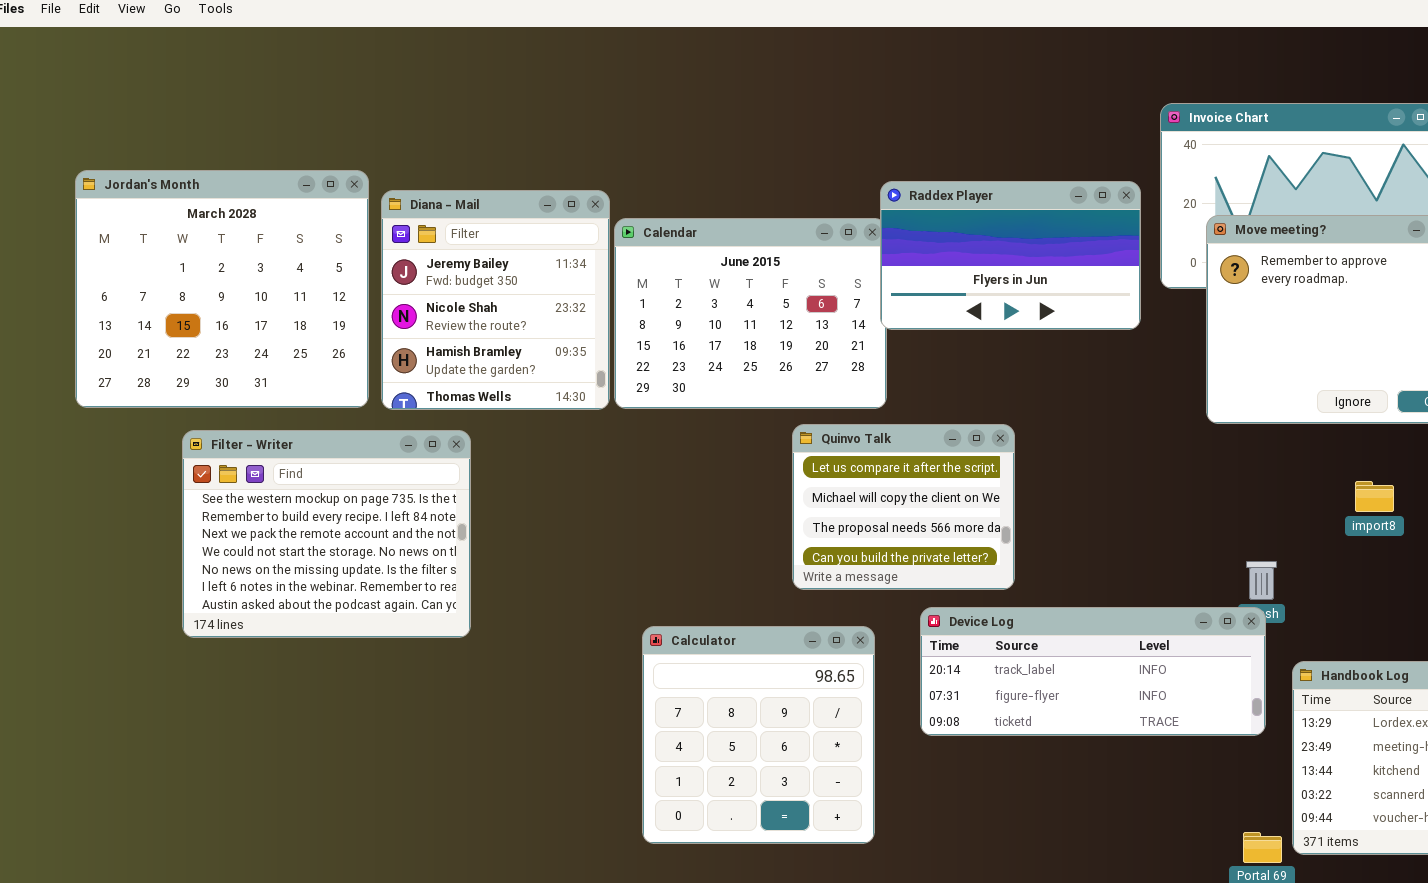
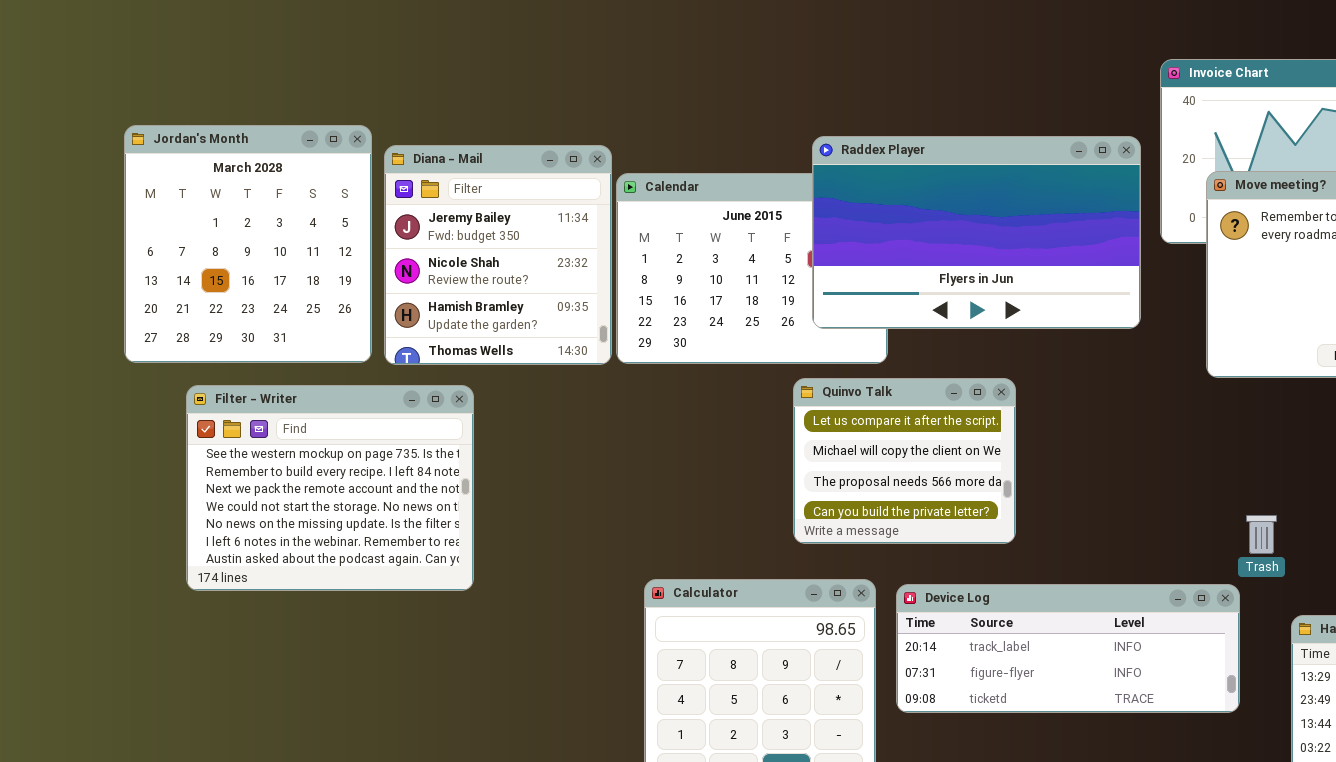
Jordan's Month: [75,170,369,408] -> [124,125,372,363], resized
Raddex Player: [880,181,1141,330] -> [812,136,1141,329], resized
Device Log: [920,607,1266,736] -> [896,584,1240,713], moved

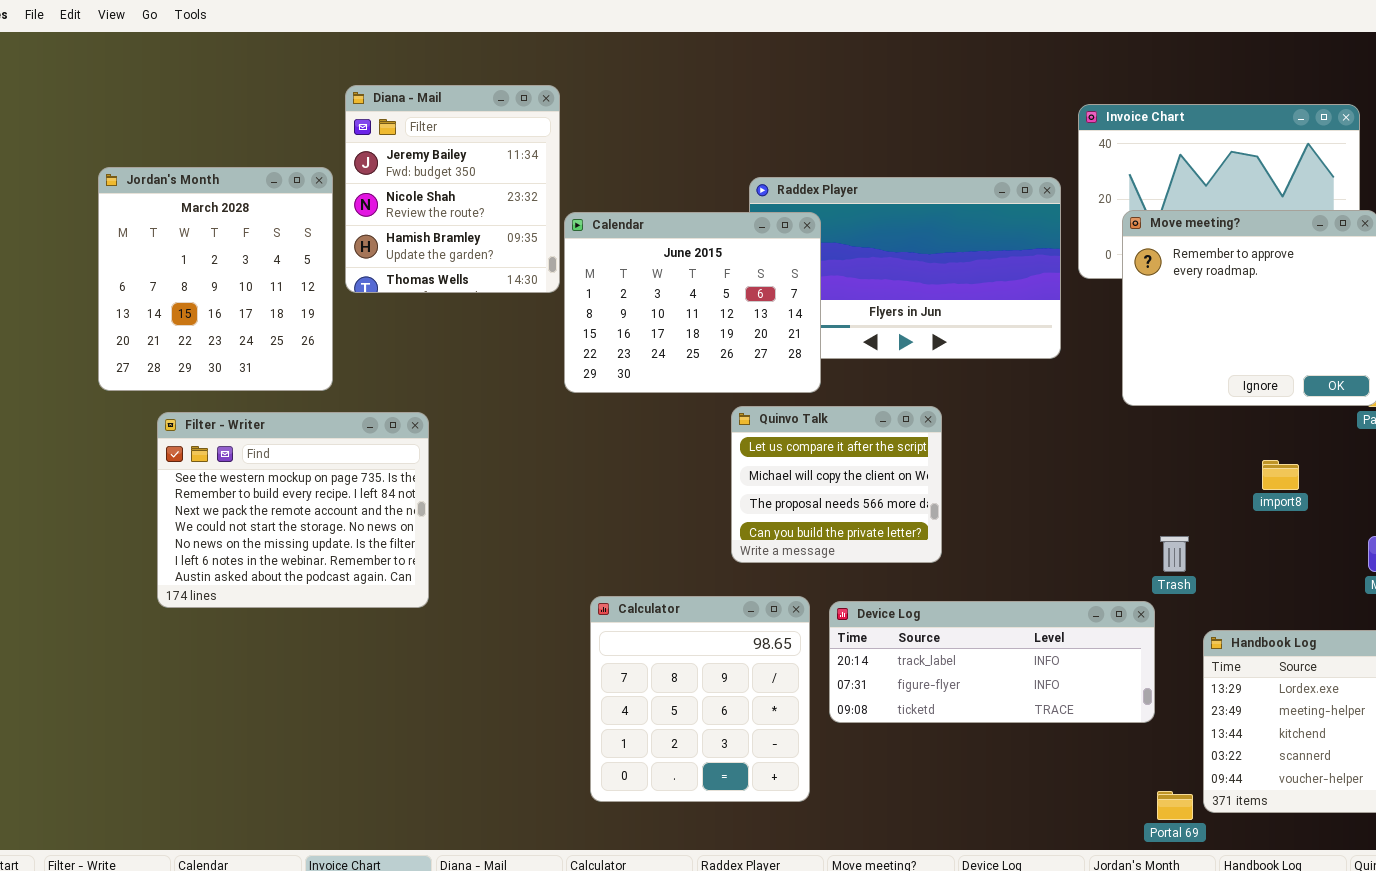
Diana - Mail: [384,145,612,365] -> [345,85,560,293], moved
Calendar: [616,173,888,364] -> [564,212,821,393], raised

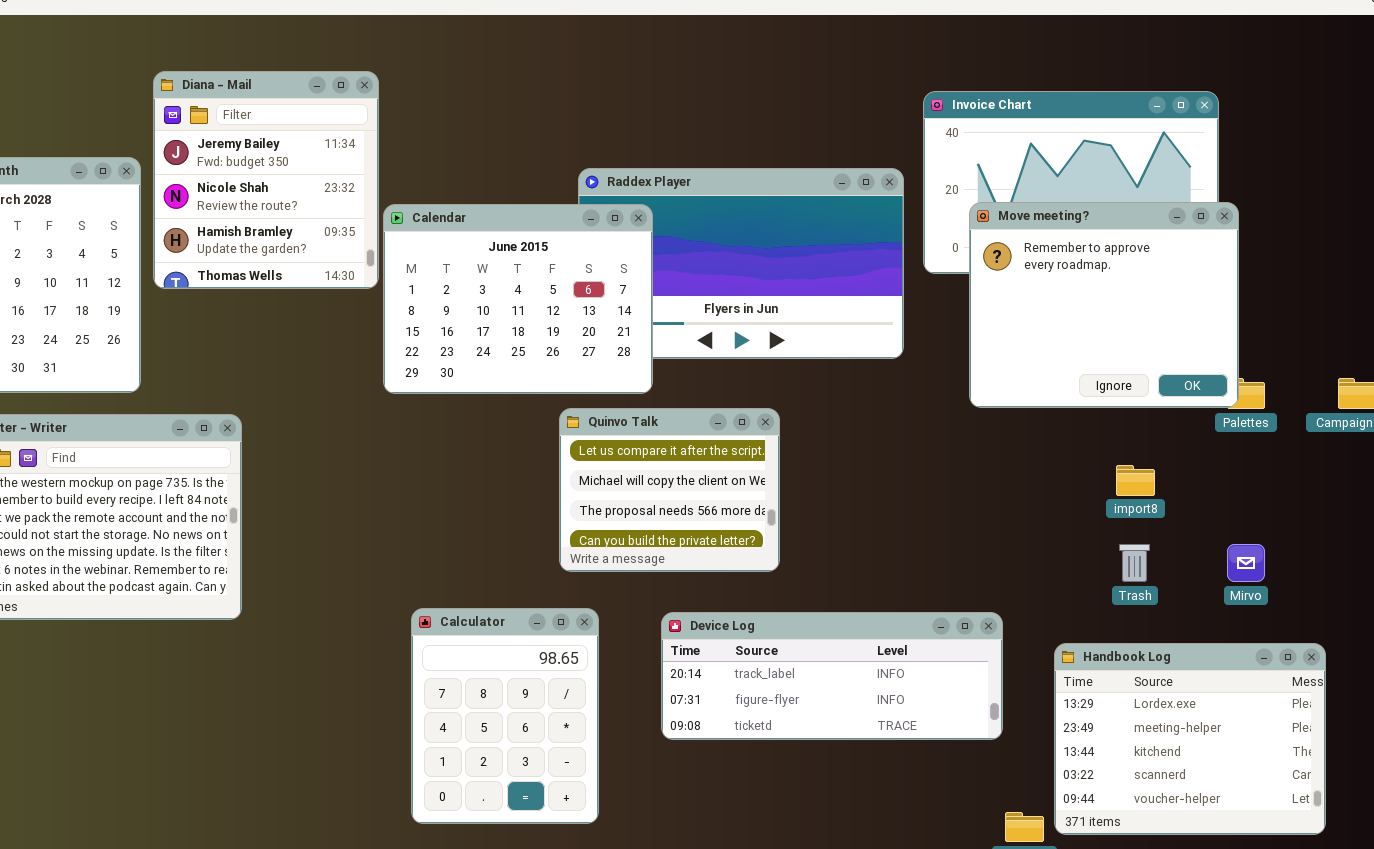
Trash: [1160,536,1189,572] -> [1119,544,1150,582], moved
Calculator: [590,596,810,802] -> [411,608,599,824], resized

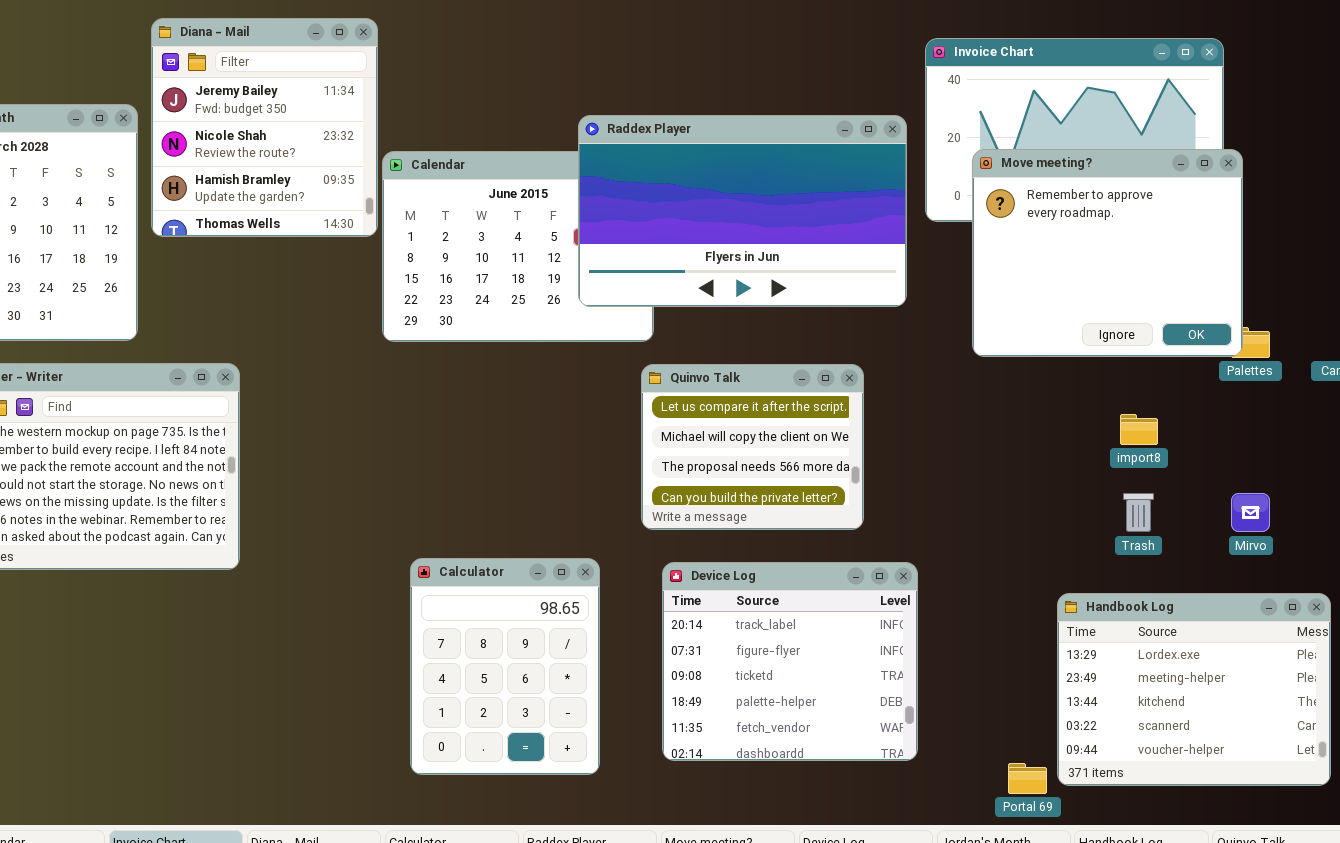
Raddex Player: [578,168,904,359] -> [578,115,907,307], raised
Quinvo Talk: [559,408,780,572] -> [641,364,864,530], moved
Device Log: [661,612,1003,740] -> [662,562,918,761], resized

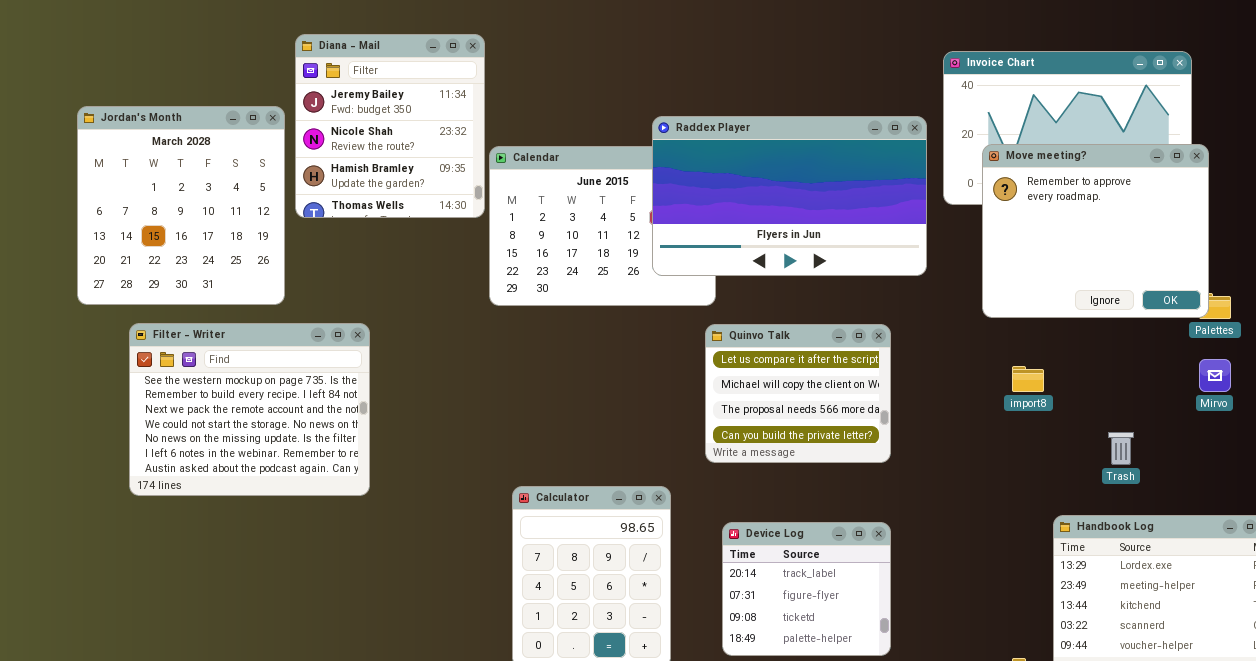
import8: [1120,414,1158,445] -> [1012,366,1044,392], moved
Mirvo: [1231,493,1270,532] -> [1199,359,1231,392], moved
Device Log: [662,562,918,761] -> [722,522,891,656], resized

